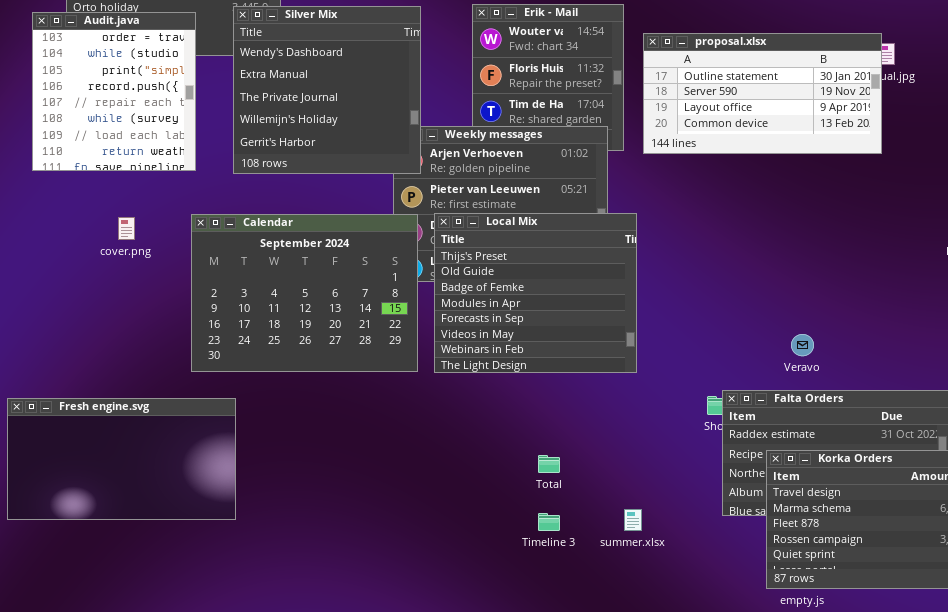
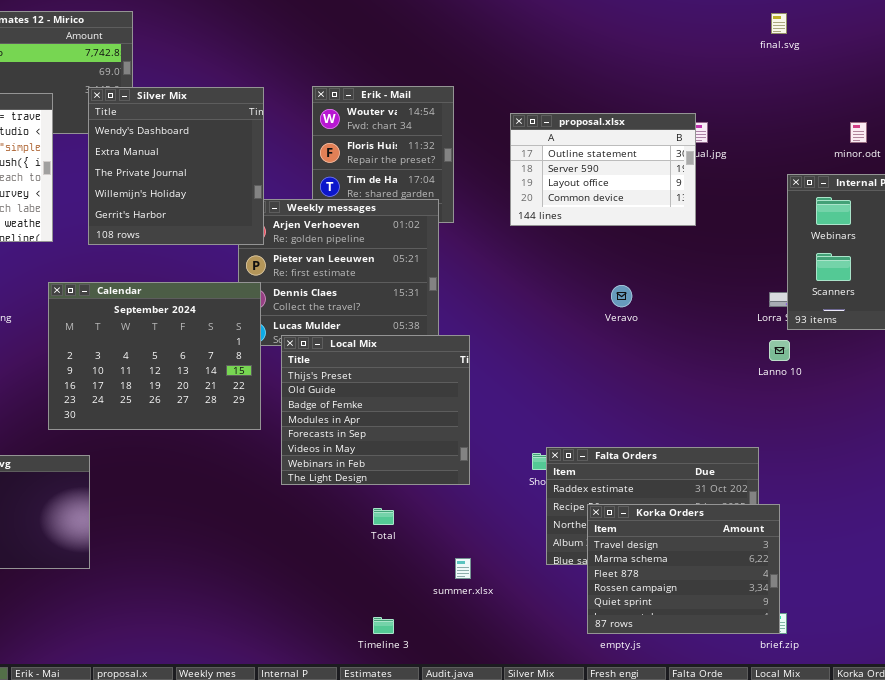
proposal.xlsx: [643,33,882,154] -> [510,113,696,226], resized
Local Mix: [434,213,637,373] -> [281,335,470,485], moved
Veravo: [791,334,814,356] -> [611,285,632,307], moved
Timeline 3: [538,513,560,531] -> [373,617,394,634], moved

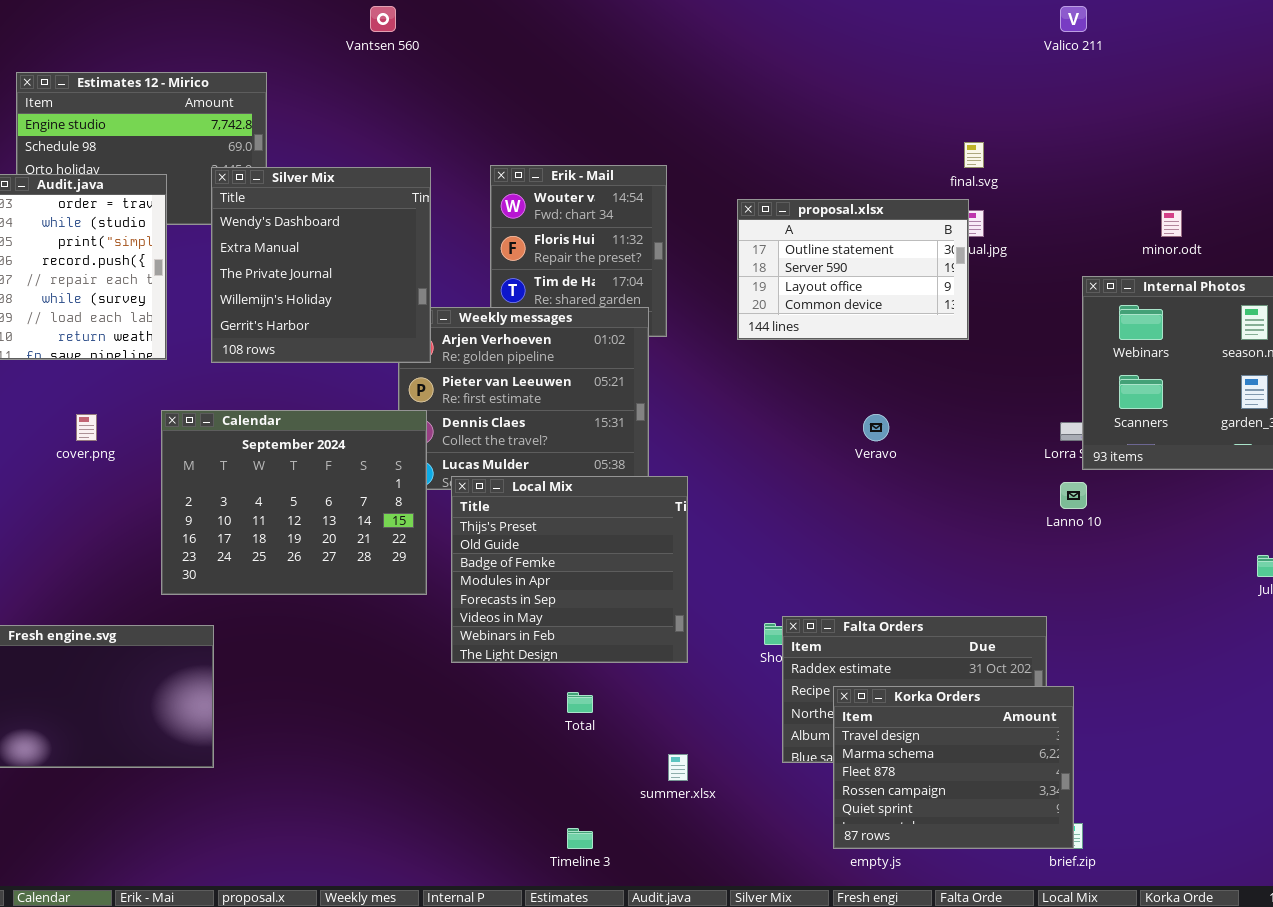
final.svg: [771,13,787,34] -> [964,142,984,168], moved

